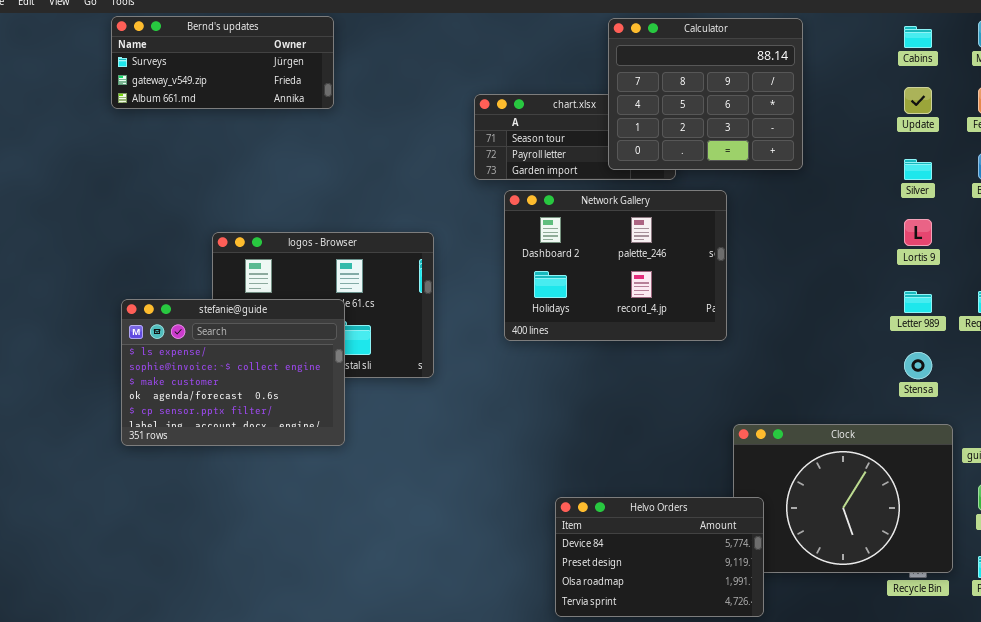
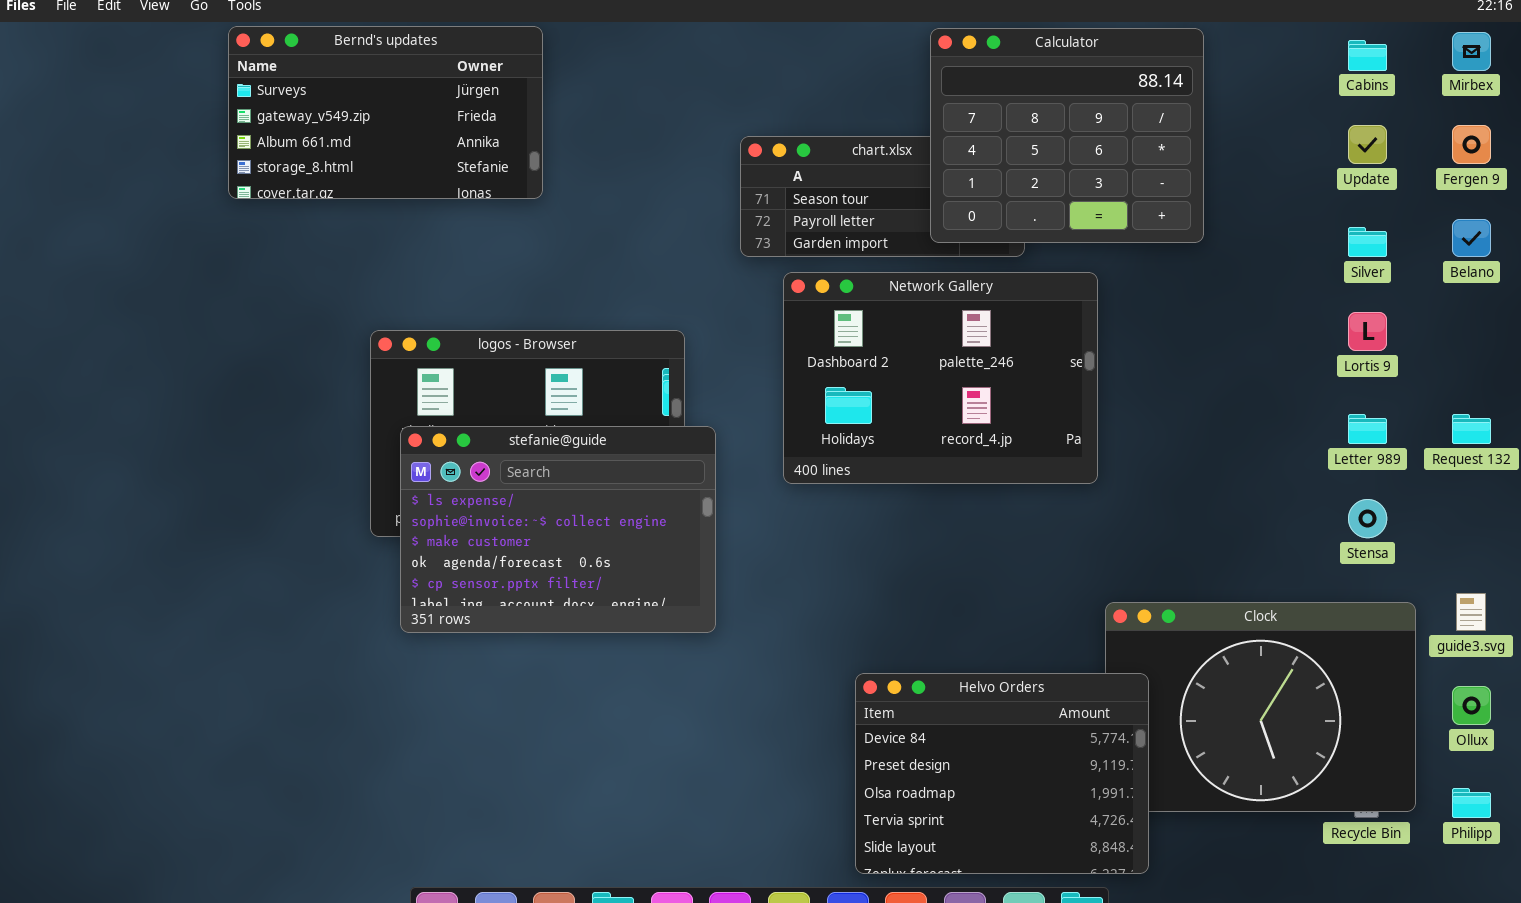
Bernd's updates: [111,16,334,109] -> [228,26,543,199], resized
stefanie@guide: [121,299,345,446] -> [400,426,716,633], moved
Helvo Orders: [555,497,764,617] -> [855,673,1149,874], resized

